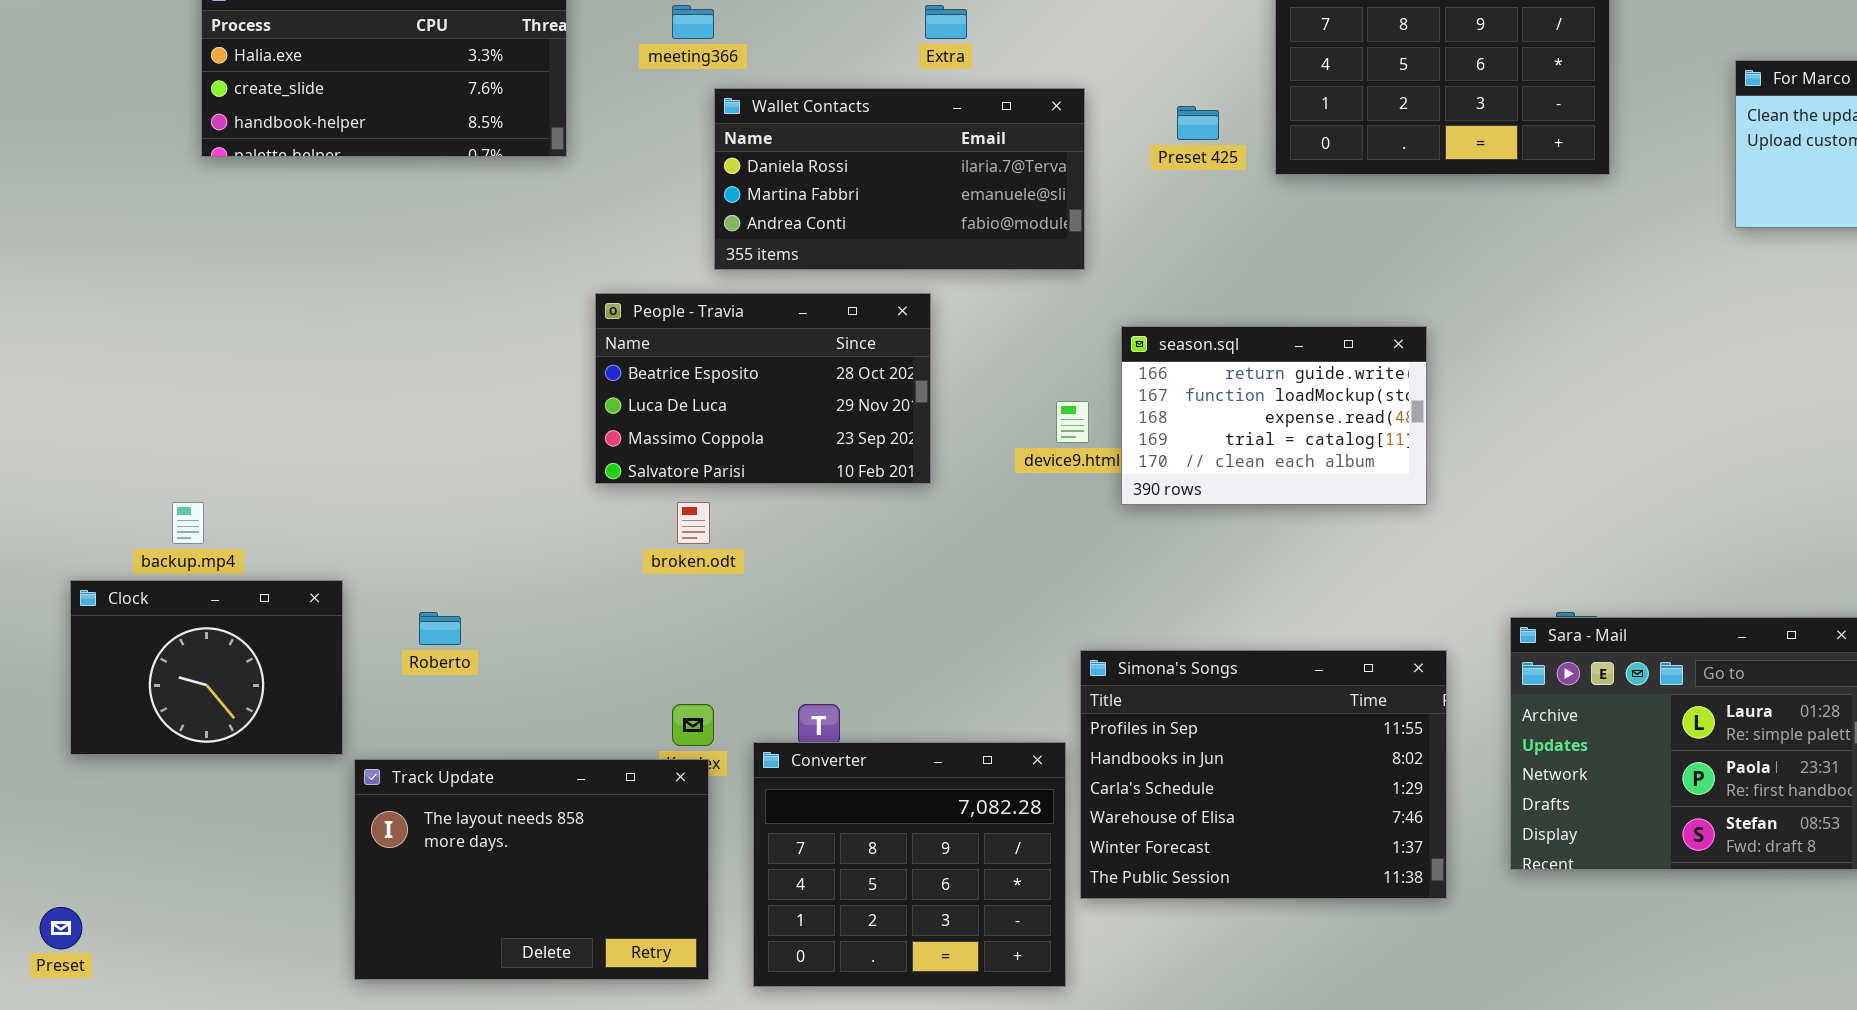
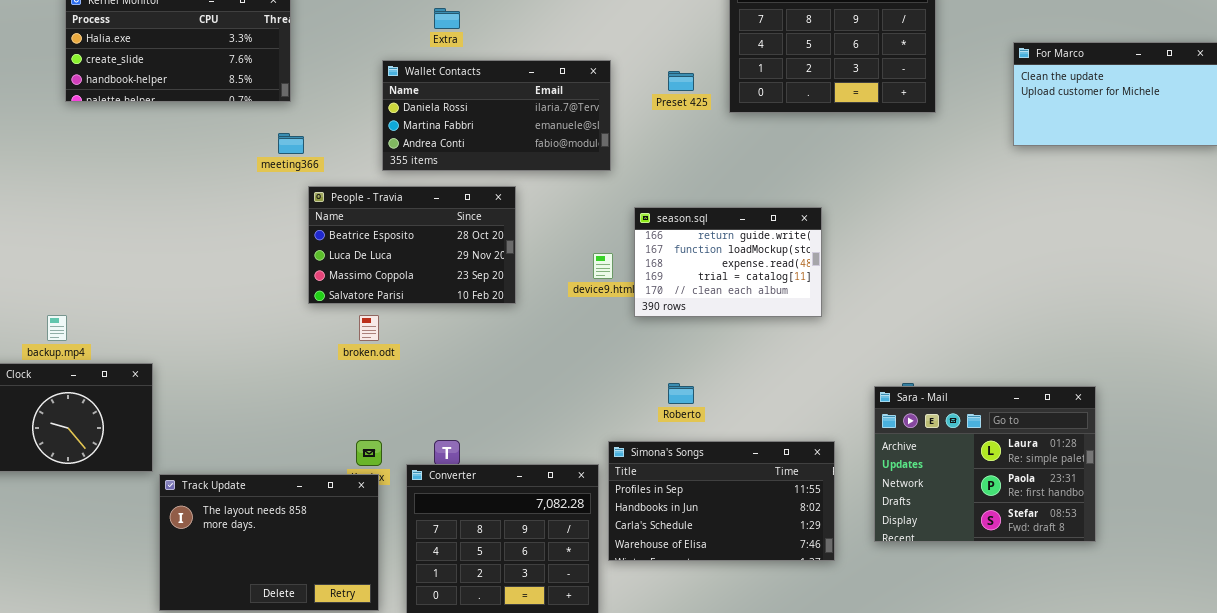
meeting366: [672,5,714,39] -> [278,133,304,154], moved
Extra: [925,5,967,39] -> [434,8,460,29], moved
Roberto: [419,612,461,645] -> [668,383,694,404], moved
Simona's Songs: [1080,650,1447,899] -> [608,441,835,561], resized

